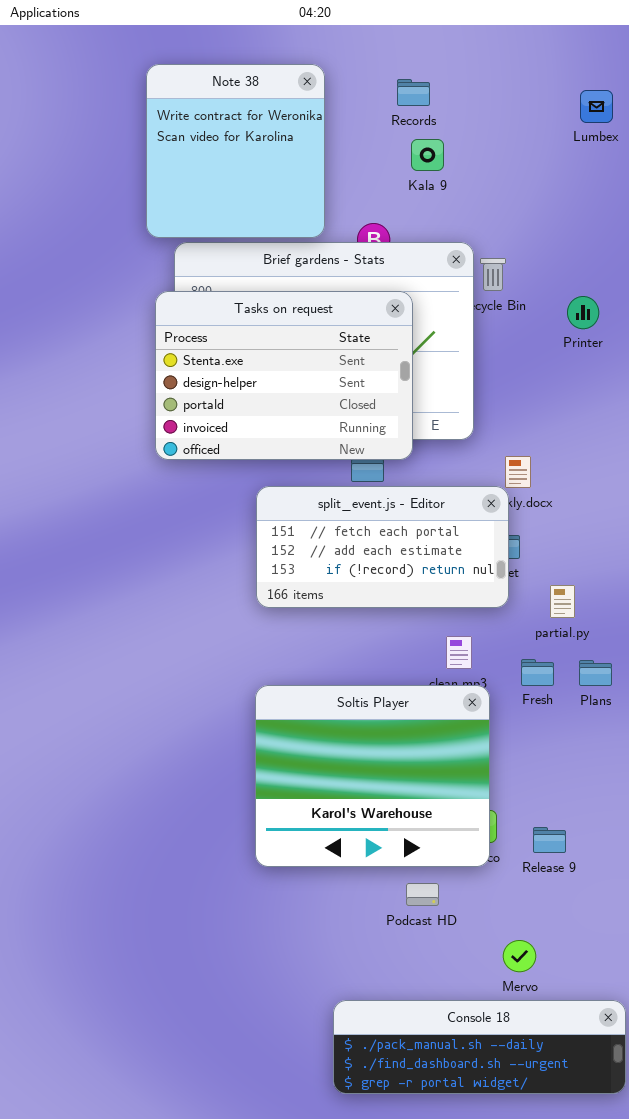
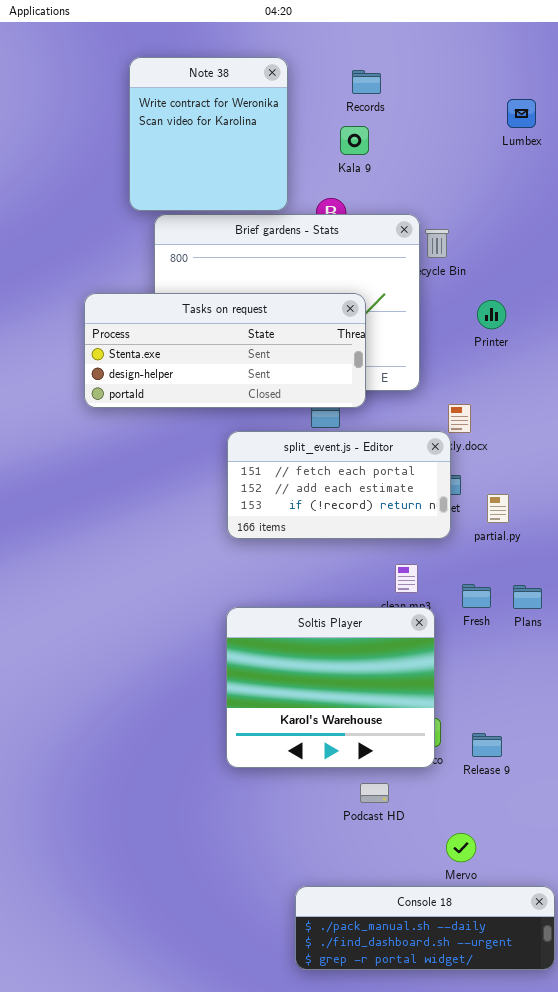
Lumbex: [580,90,613,123] -> [507,99,536,128], moved
Kala 9: [411,139,444,171] -> [340,126,369,155], moved
Tasks on request: [155,291,413,460] -> [84,293,366,408], resized
Printer: [567,296,599,329] -> [477,300,506,329], moved
partial.py: [550,585,575,618] -> [487,494,509,523], moved

